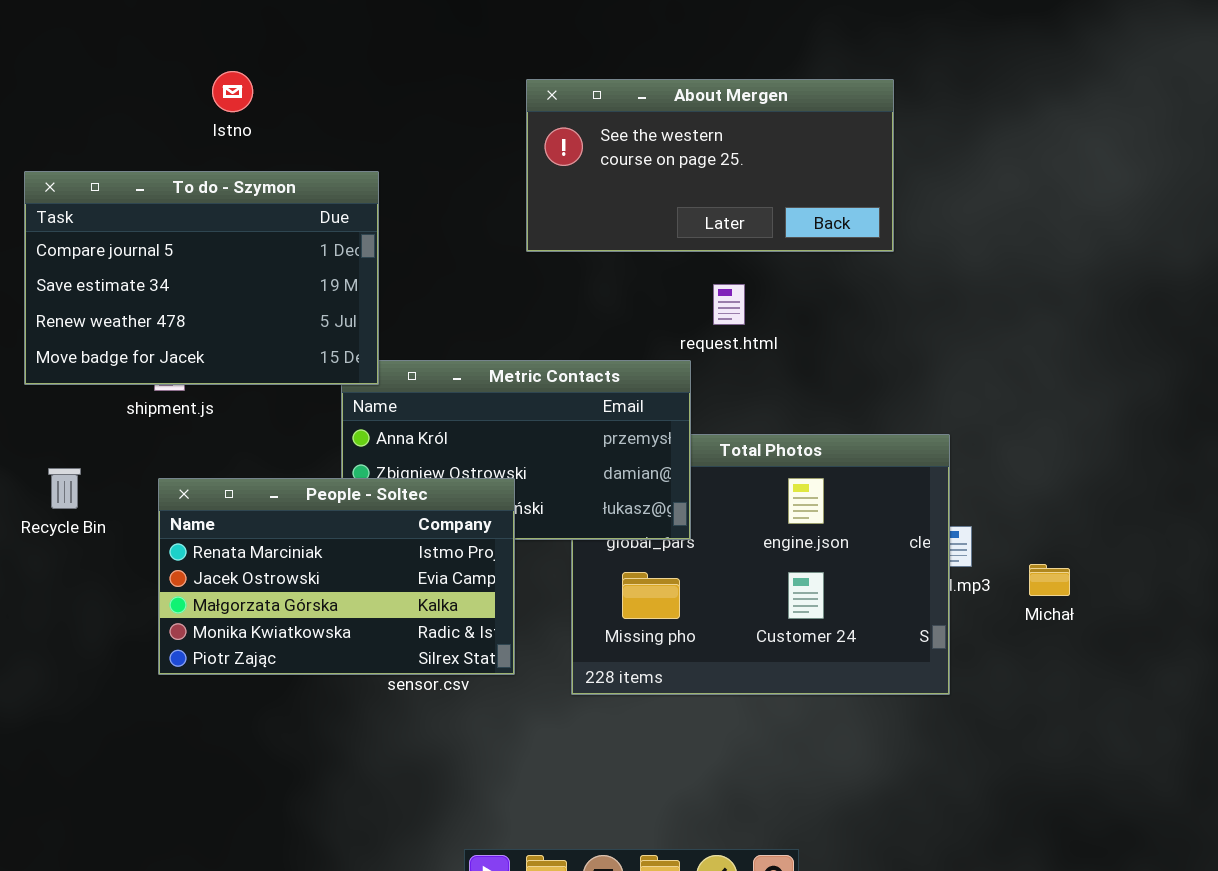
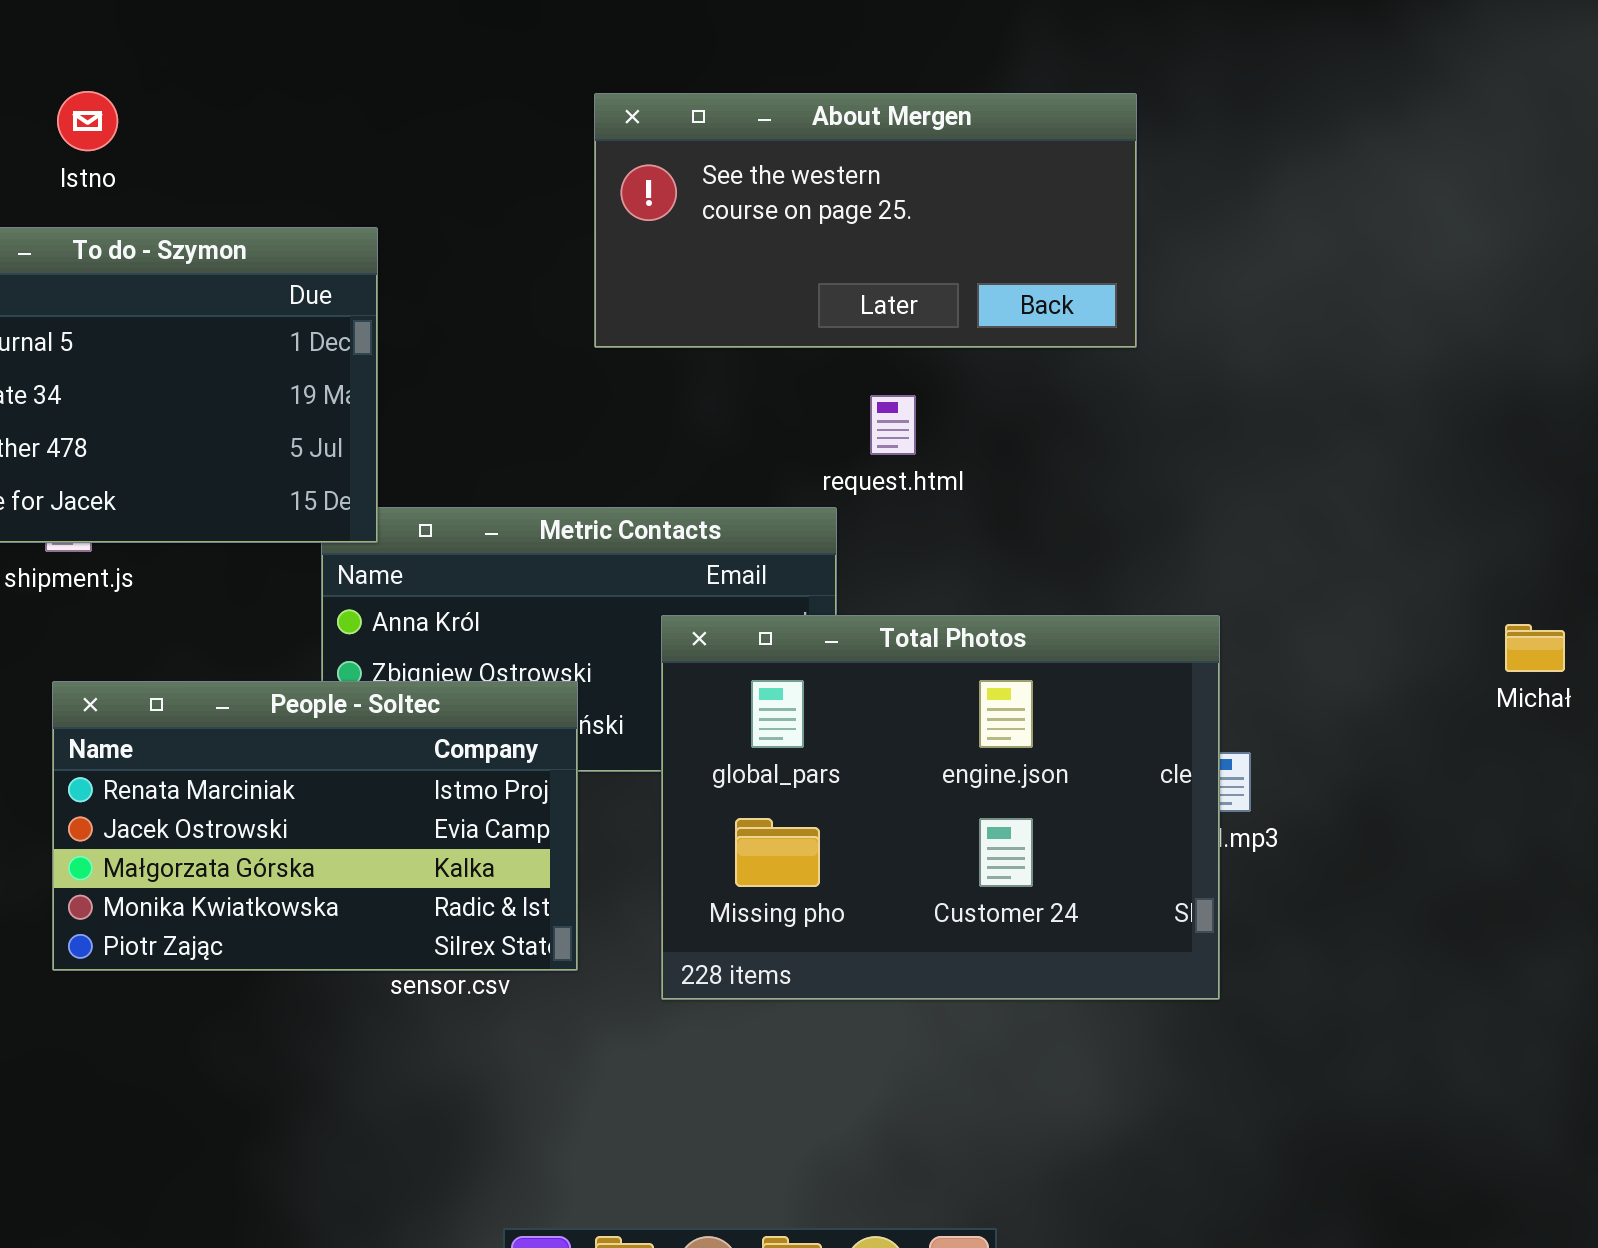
Istno: [212,71,253,112] -> [57,91,118,151], moved
Total Photos: [571,434,950,695] -> [661,615,1220,1000], raised
Michał: [1029,564,1070,596] -> [1505,624,1565,672], moved

